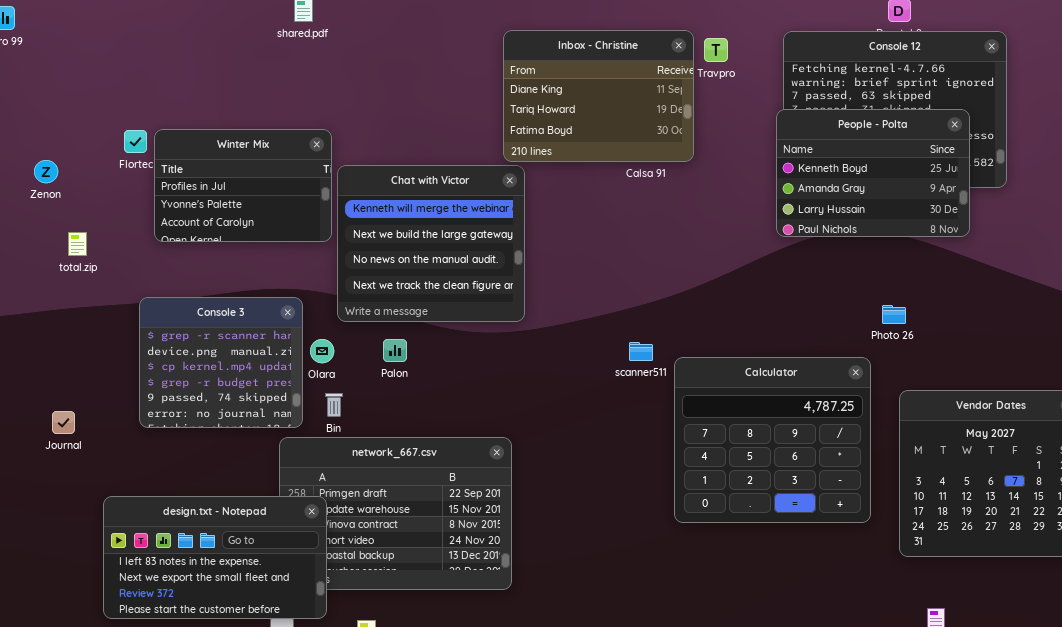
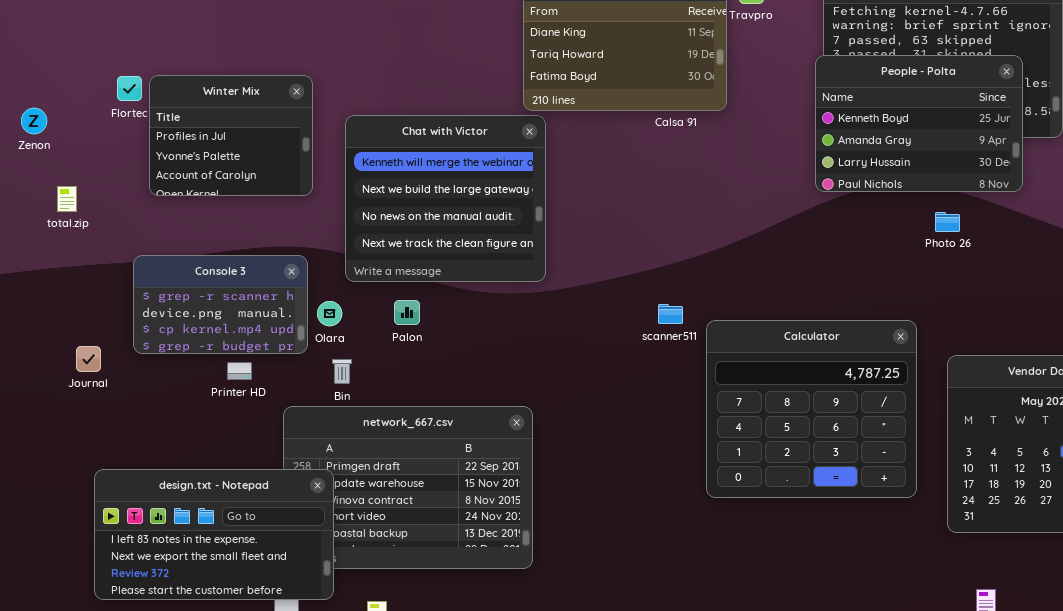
Winter Mix: [154,129,332,242] -> [149,75,313,196], resized
Console 3: [139,297,303,428] -> [133,255,308,354], resized
Photo 26: [882,305,906,324] -> [935,212,960,232], moved
Journal: [52,411,75,434] -> [76,346,101,372], moved

